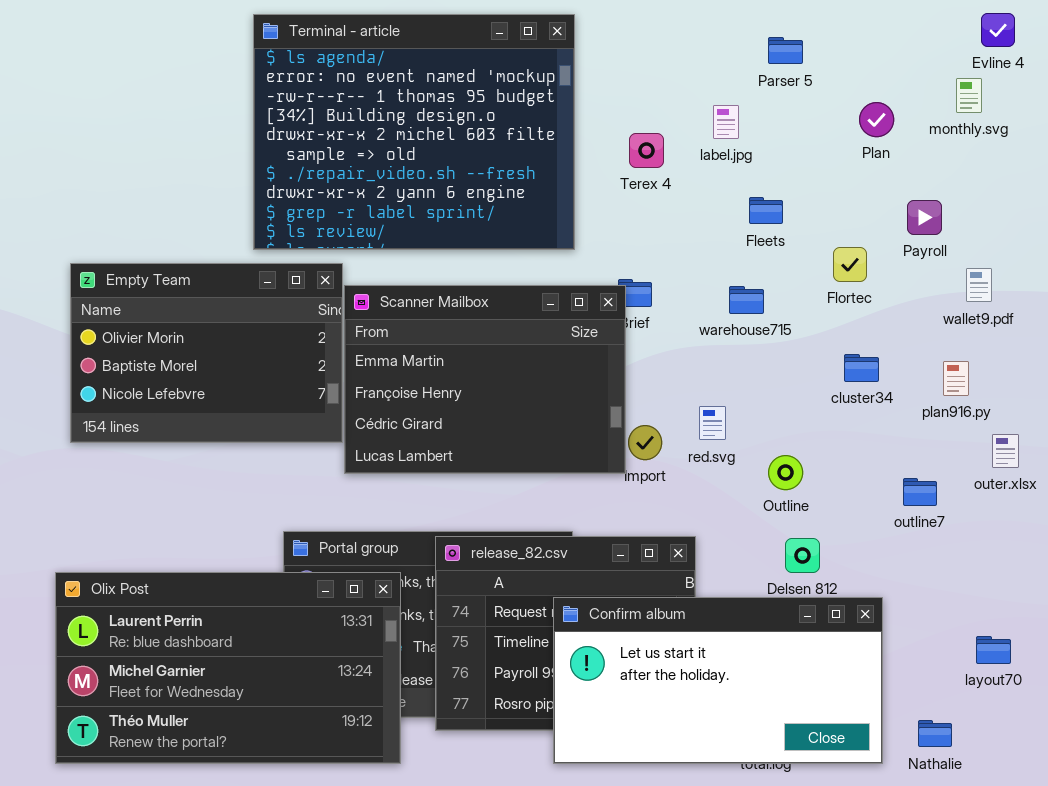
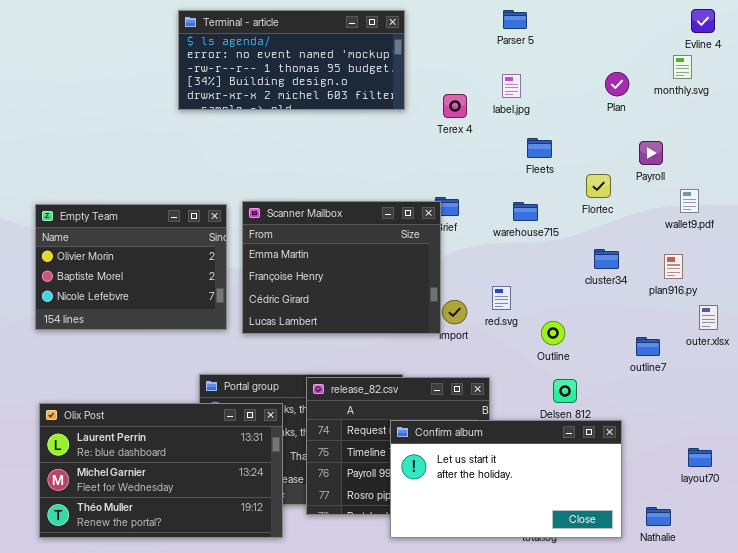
Terminal - article: [253,14,575,250] -> [178,10,405,110], resized
Parser 5: [768,37,803,64] -> [503,10,527,29], moved
Empty Team: [70,263,343,443] -> [35,204,227,330], moved

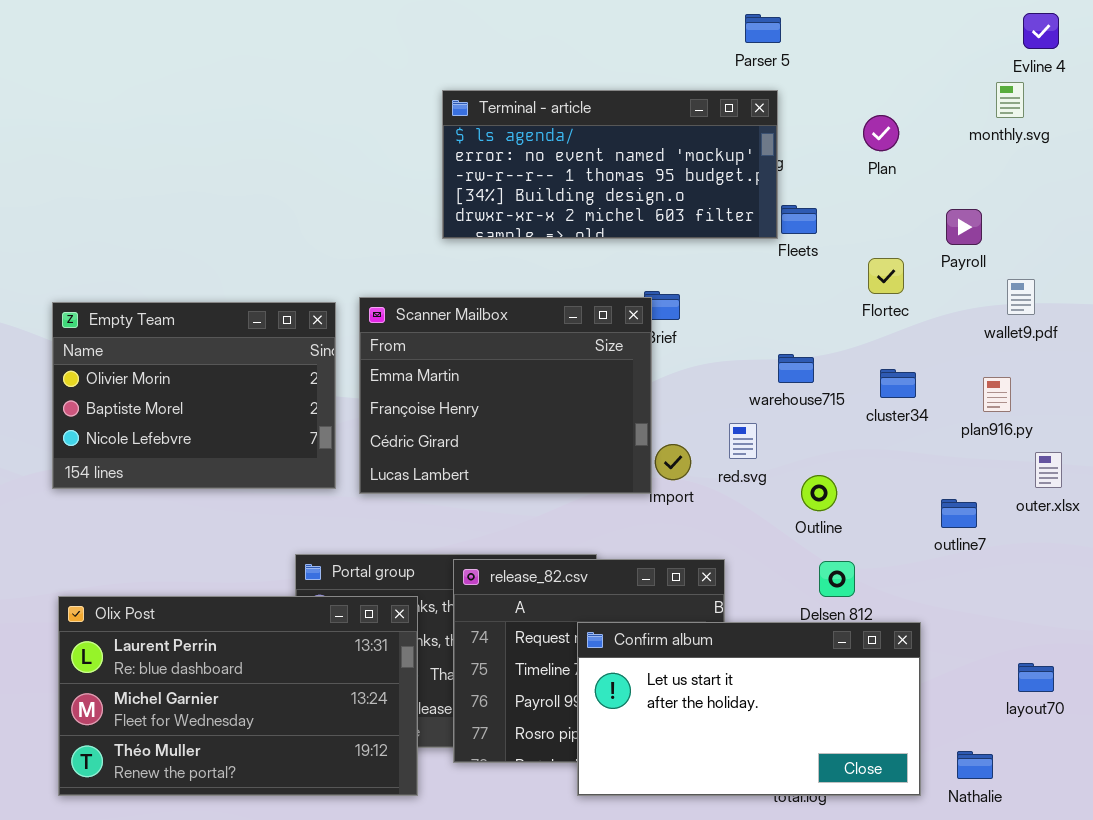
Terminal - article: [178,10,405,110] -> [442,90,778,239], moved
Plan: [605,72,629,96] -> [863,115,899,151], moved
warehouse715: [513,202,538,221] -> [778,354,814,383], moved

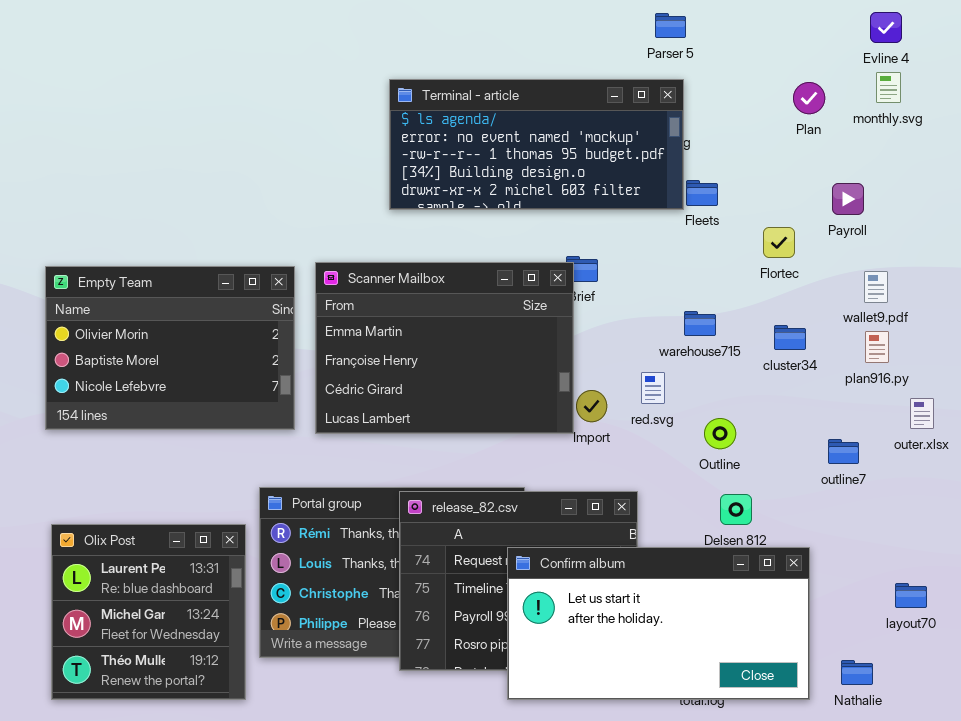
Evline 4: [1023,13,1059,49] -> [870,12,902,43], moved
Plan: [863,115,899,151] -> [793,82,825,114], moved
wallet9.pdf: [1007,279,1035,315] -> [864,271,888,303], moved
Olix Post: [58,596,418,796] -> [51,524,246,700], resized

